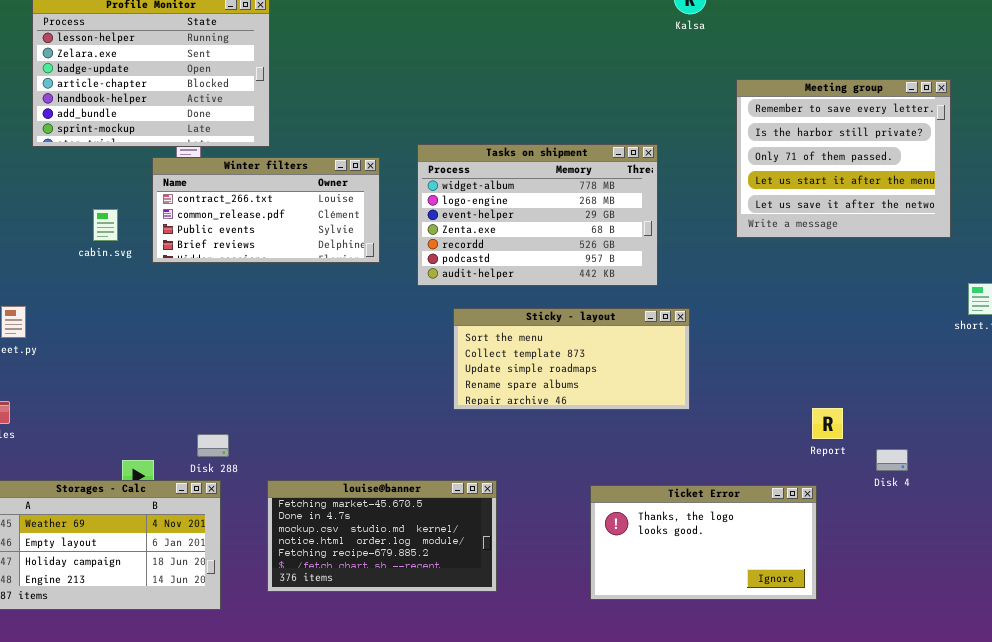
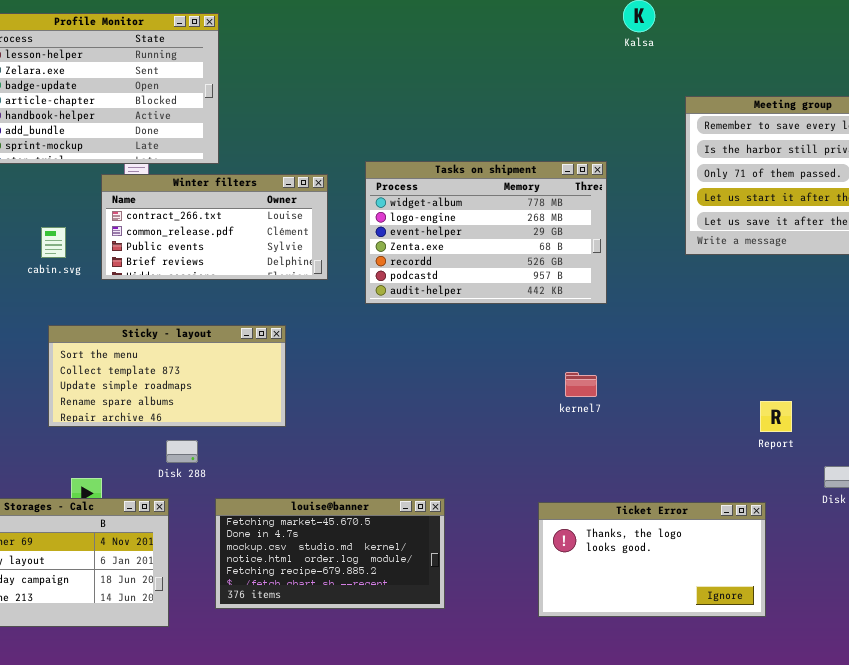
Sticky - layout: [453,308,690,410] -> [48,325,286,427], moved
Report: [812,408,843,439] -> [760,401,792,432], moved
Disk 288: [197,434,229,457] -> [166,440,198,463], moved

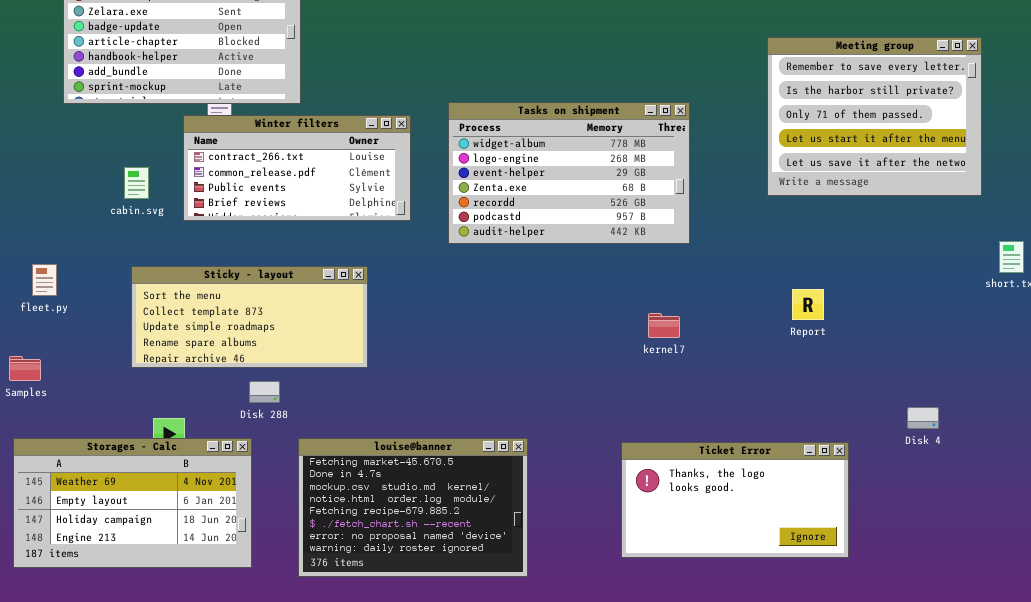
Report: [760,401,792,432] -> [792,289,824,320], moved
louise@banner: [215,498,445,609] -> [298,438,528,577], resized

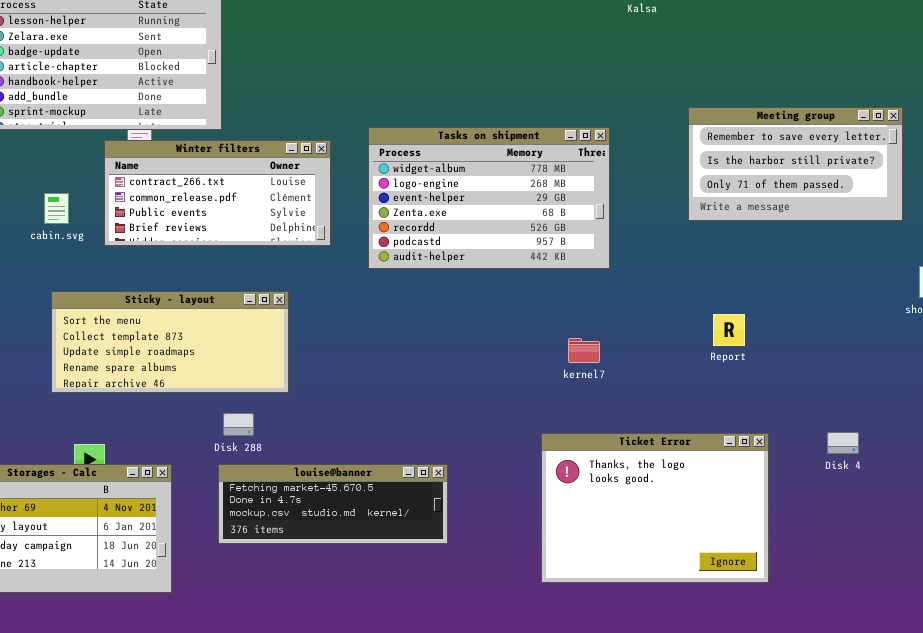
Meeting group: [767,37,982,196] -> [688,107,903,221], resized
Disk 288: [249,381,280,403] -> [223,413,254,436], moved
louise@banner: [298,438,528,577] -> [218,464,448,544], resized
Ticket Error: [621,442,849,558] -> [541,433,769,583], resized

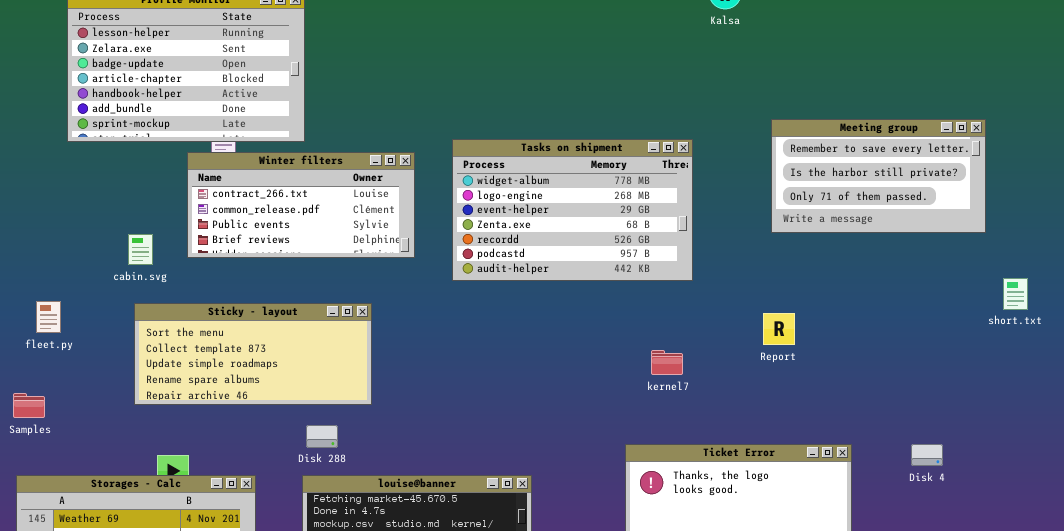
cabin.svg: [44,193,69,224] -> [128,234,153,265], moved
Report: [713,314,745,346] -> [763,313,795,345], moved

